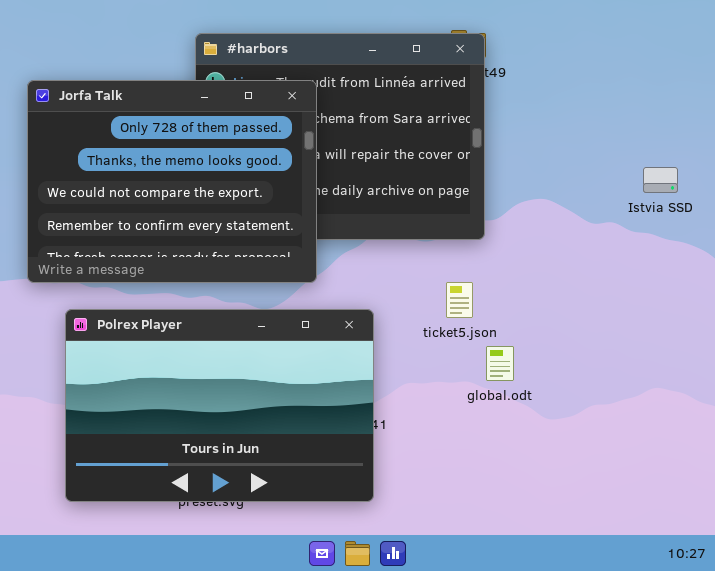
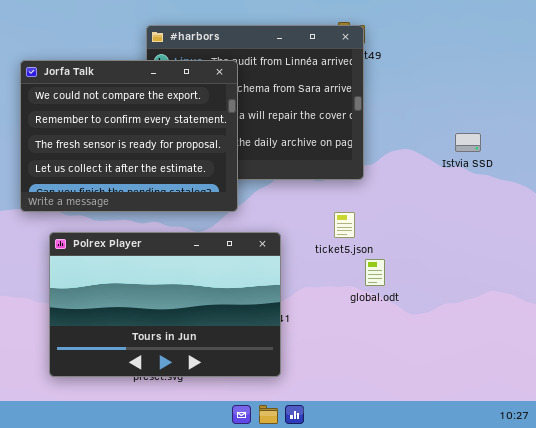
Jorfa Talk: [27,80,317,283] -> [20,60,238,212], scrolled down 2 rows
Istvia SSD: [643,167,678,193] -> [455,133,481,152], moved

